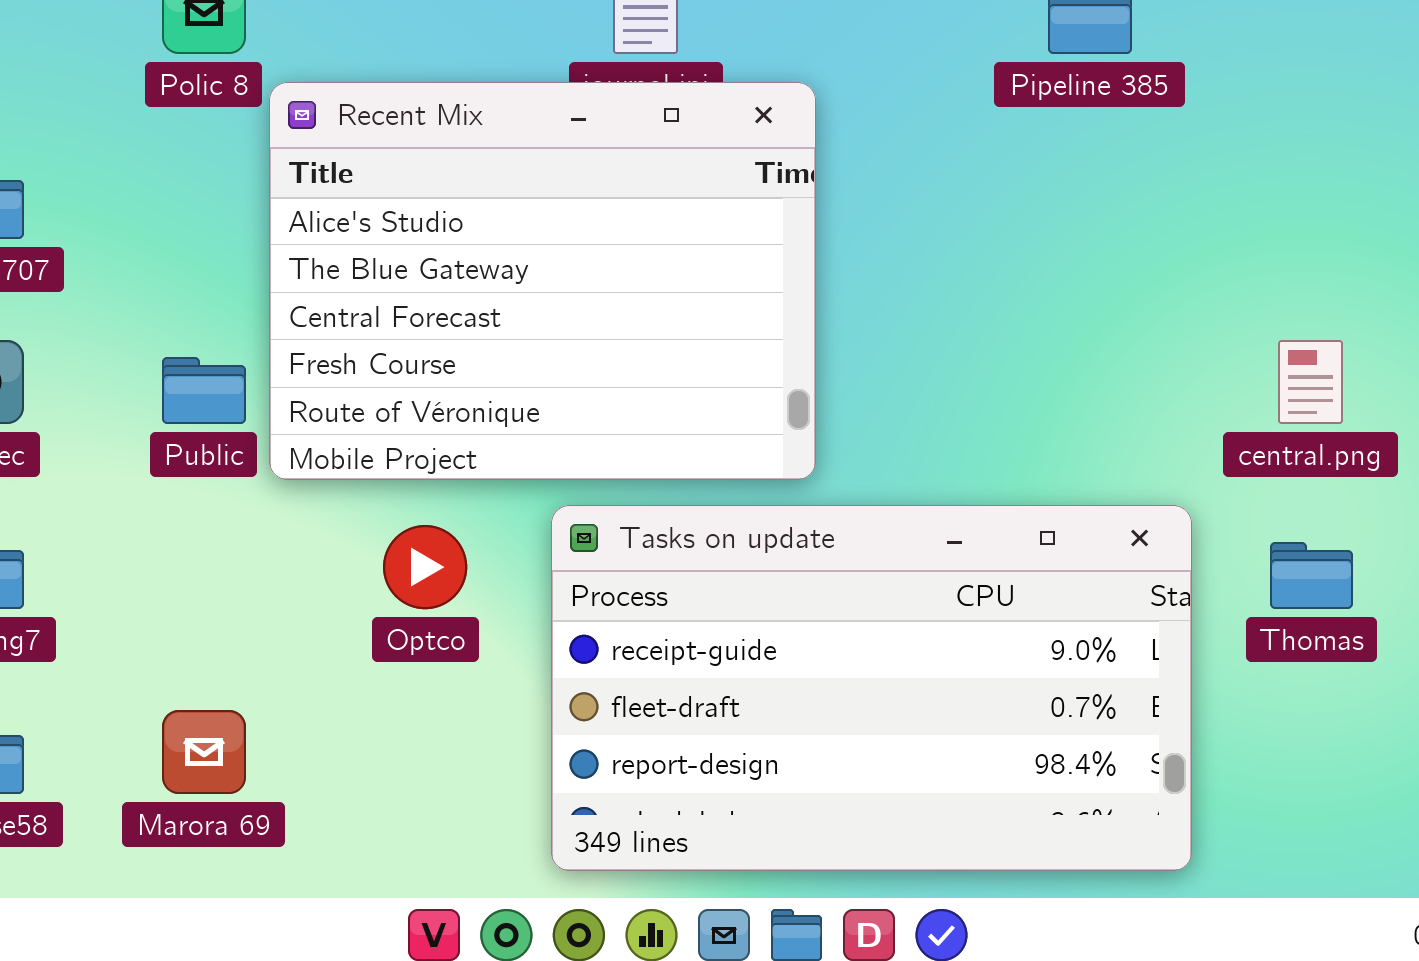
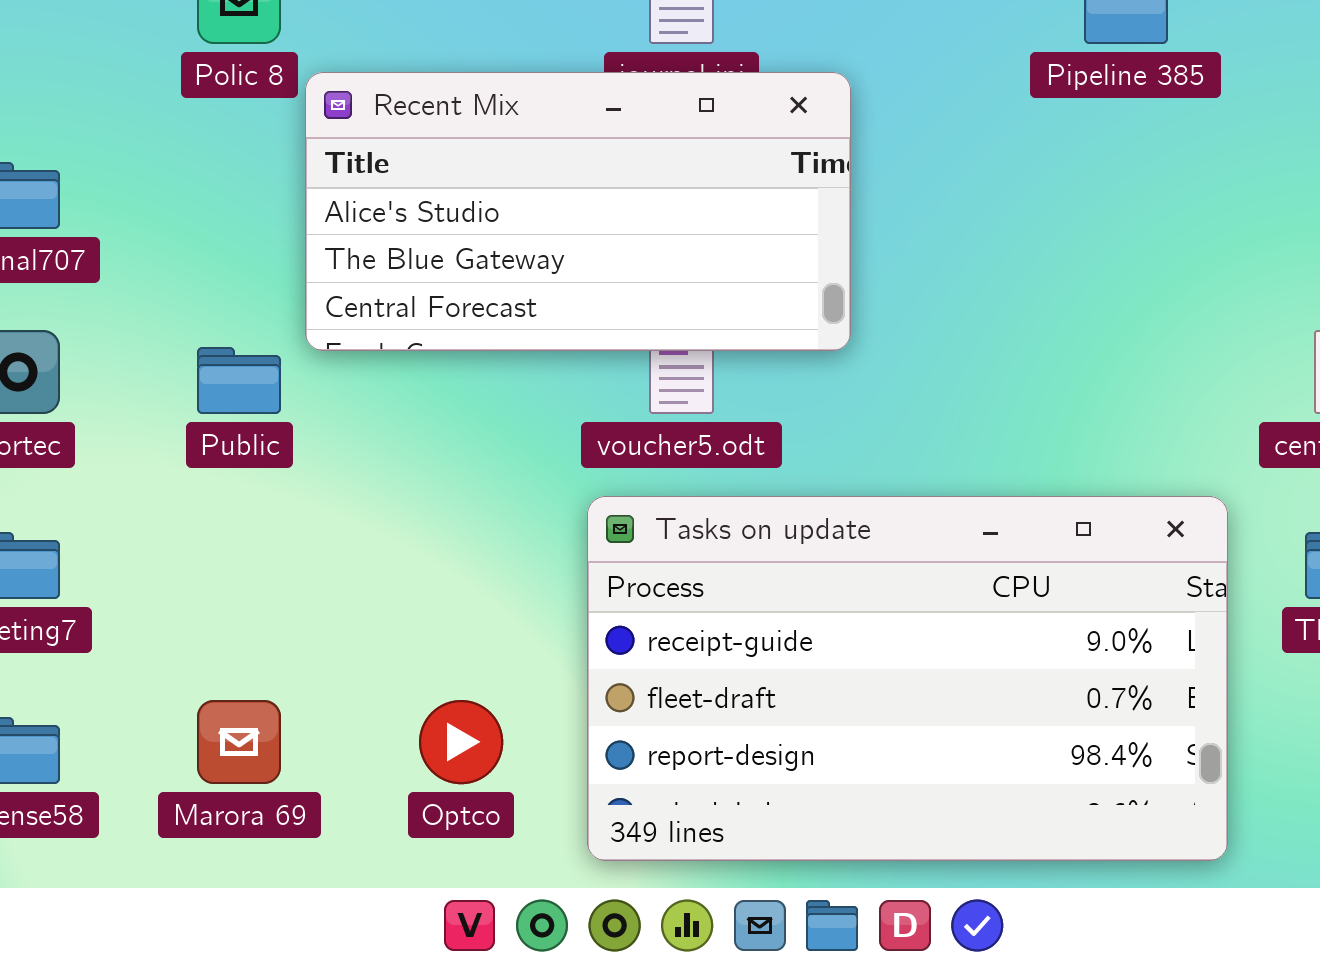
Recent Mix: [269,82,816,480] -> [305,72,851,351], resized
Optco: [383,525,467,609] -> [419,700,503,784], moved

